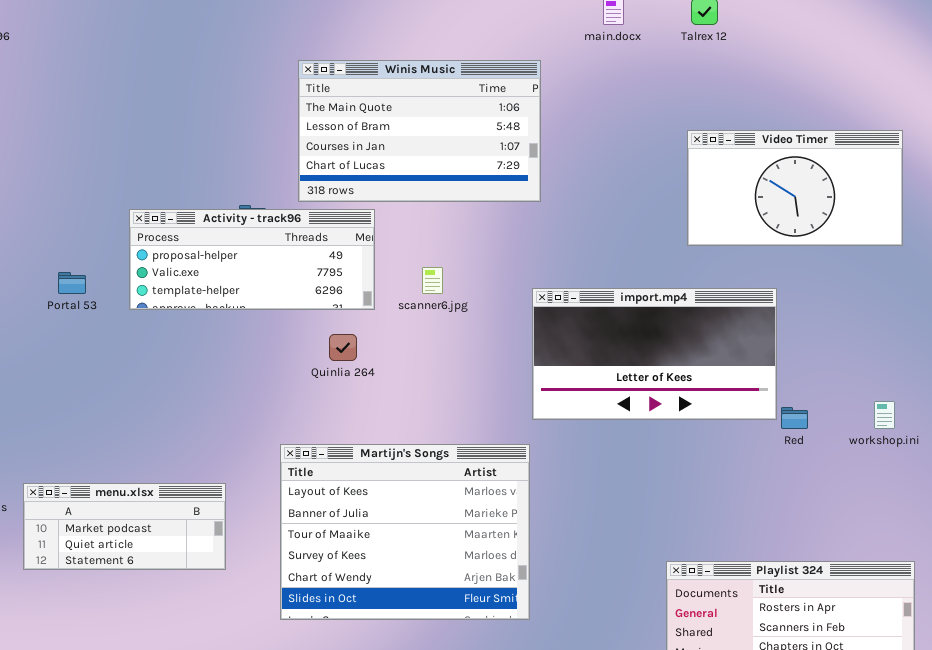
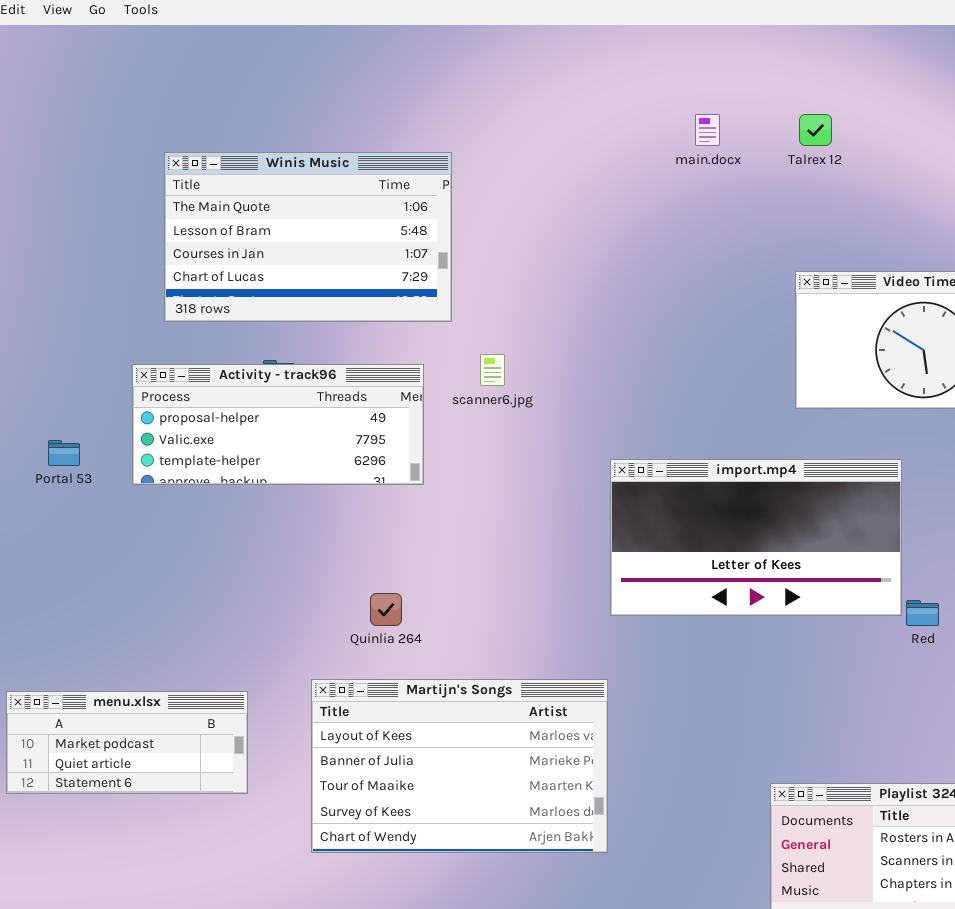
Winis Music: [298,60,541,202] -> [164,152,452,322], moved
scanner6.jpg: [422,267,443,294] -> [480,354,505,386], moved
Quinlia 264: [329,334,357,361] -> [370,593,402,626], moved
Martijn's Songs: [280,444,530,620] -> [311,679,608,853], resized

